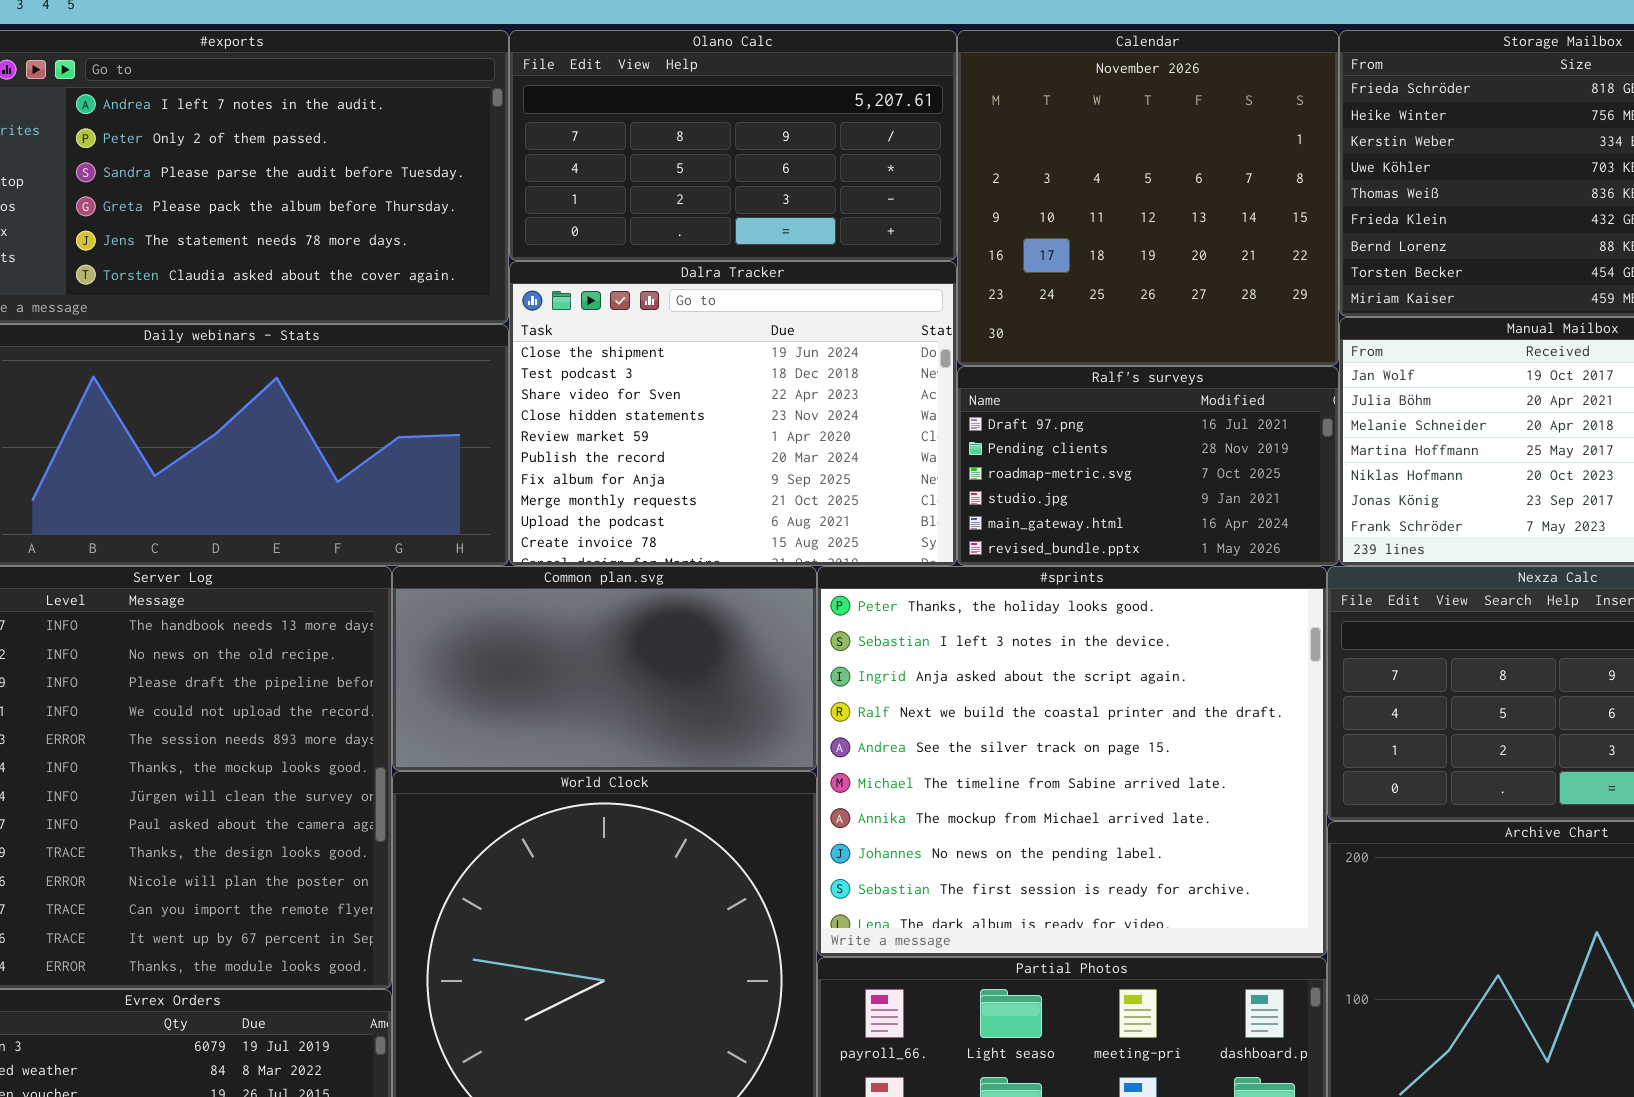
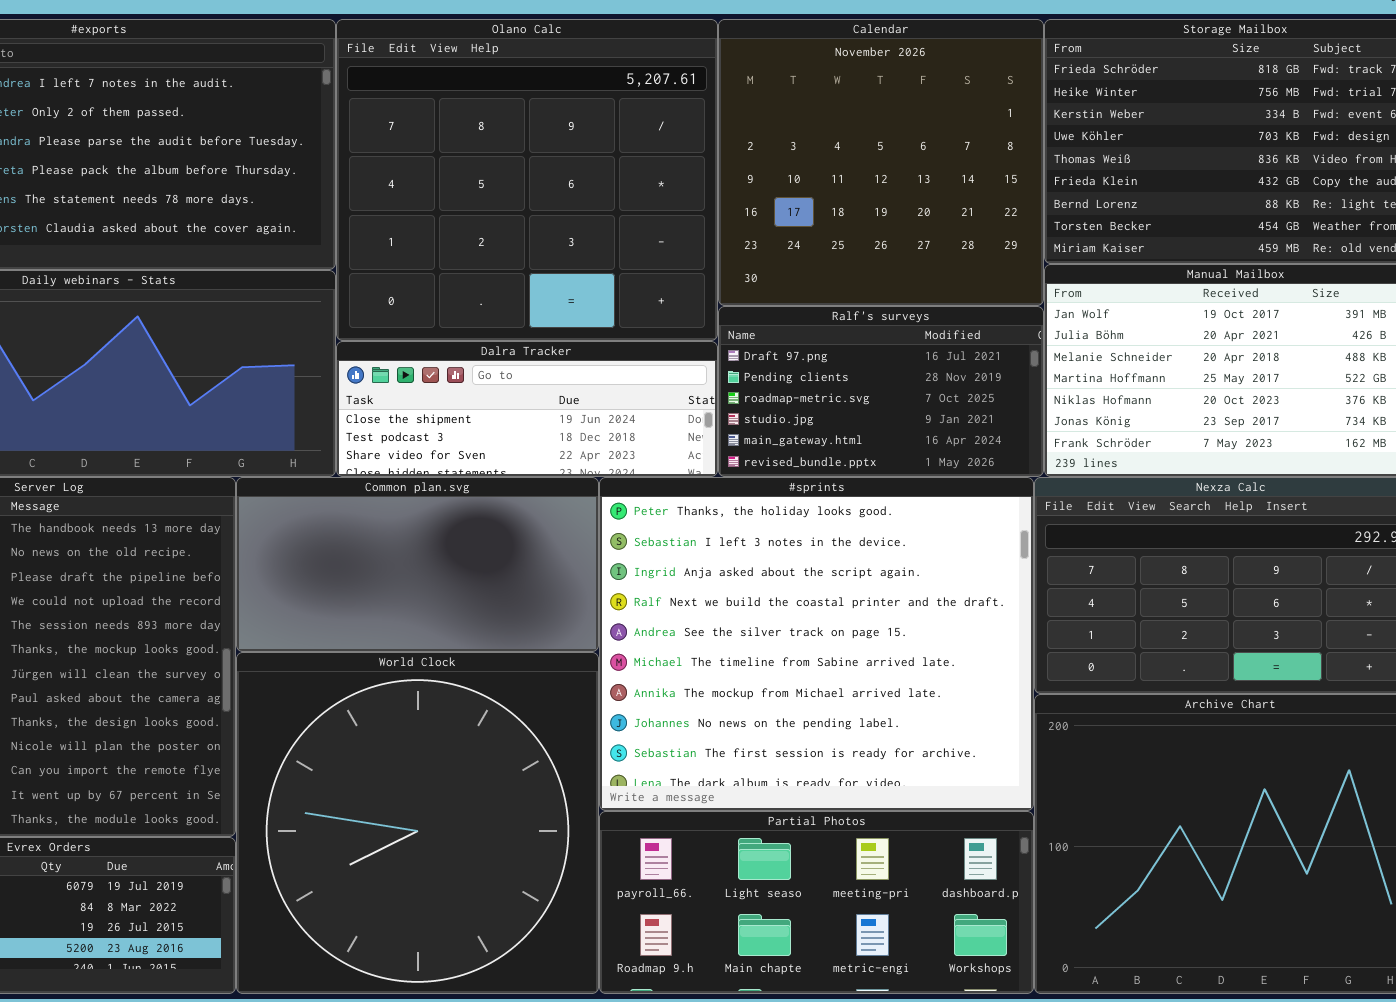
Olano Calc: [509,30,957,261] -> [336,19,718,341], resized
Dalra Tracker: [509,261,957,566] -> [336,341,718,477], resized

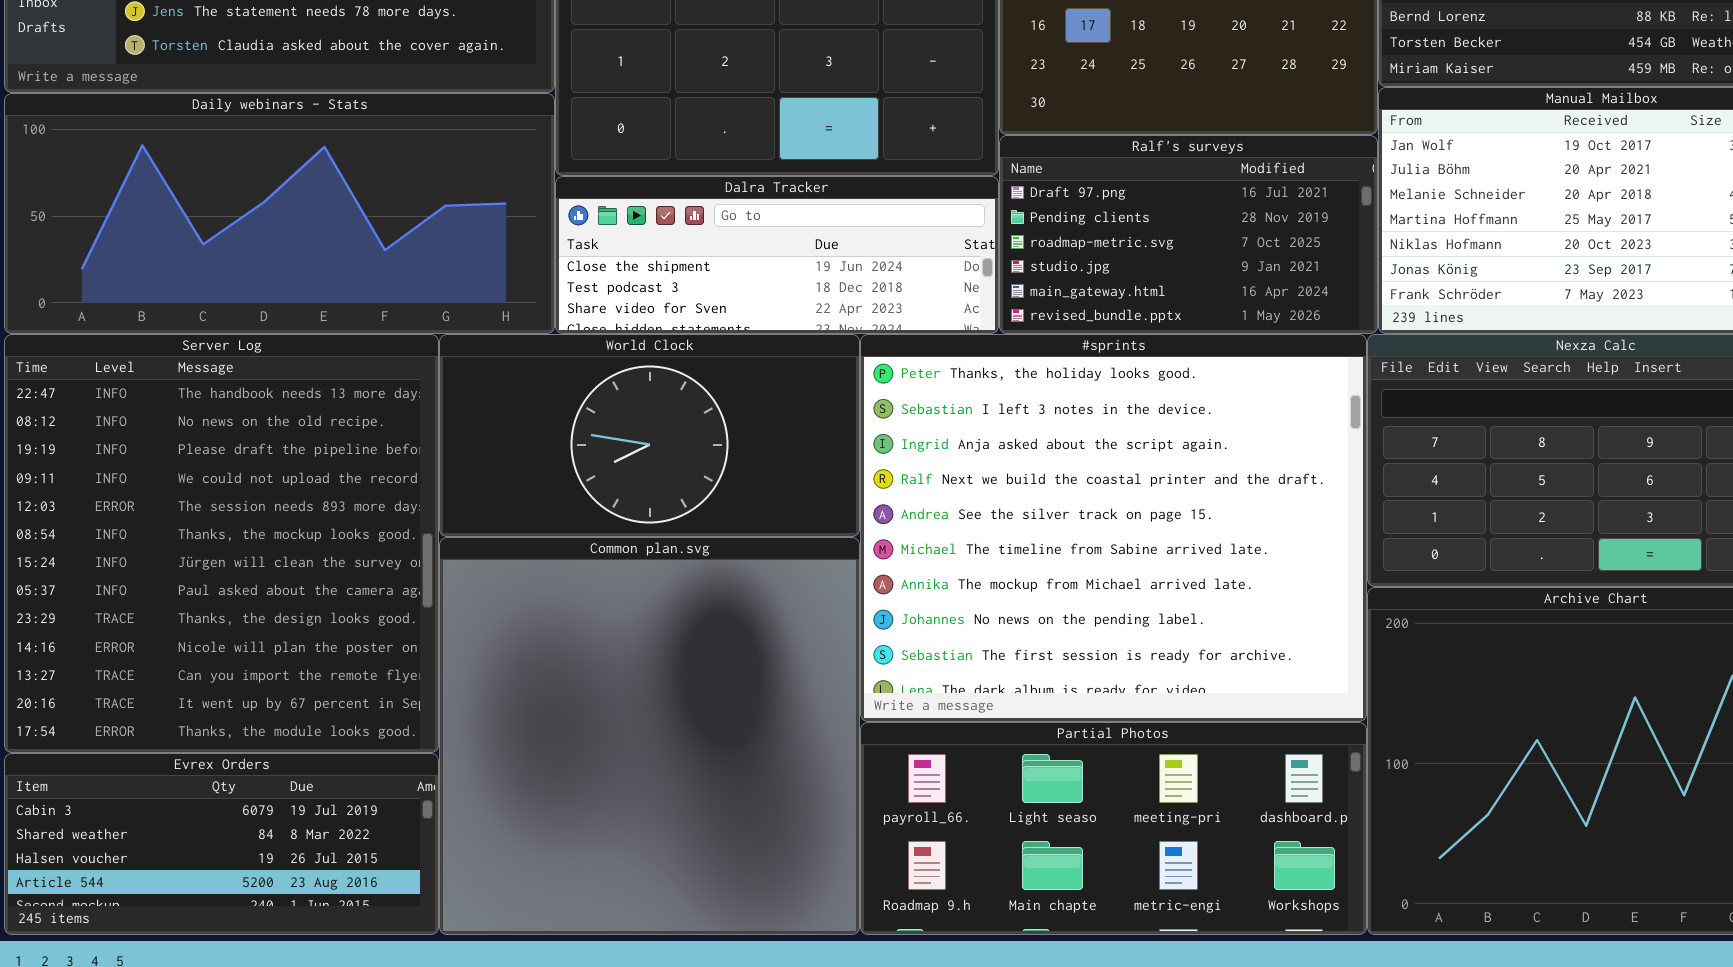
Common plan.svg: [236,477,599,652] -> [439,537,860,935], moved, resized
World Clock: [236,652,599,994] -> [439,334,860,537], moved, resized

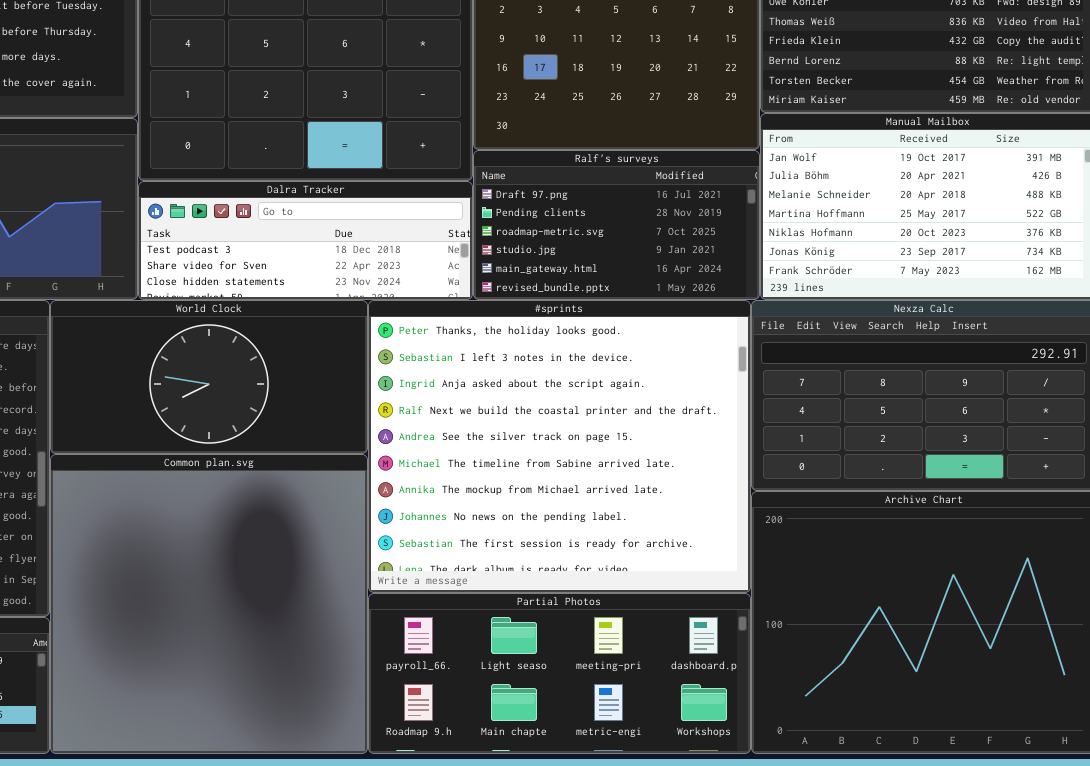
Dalra Tracker: [555,176,999,334] -> [138,181,473,300], scrolled down 1 row

